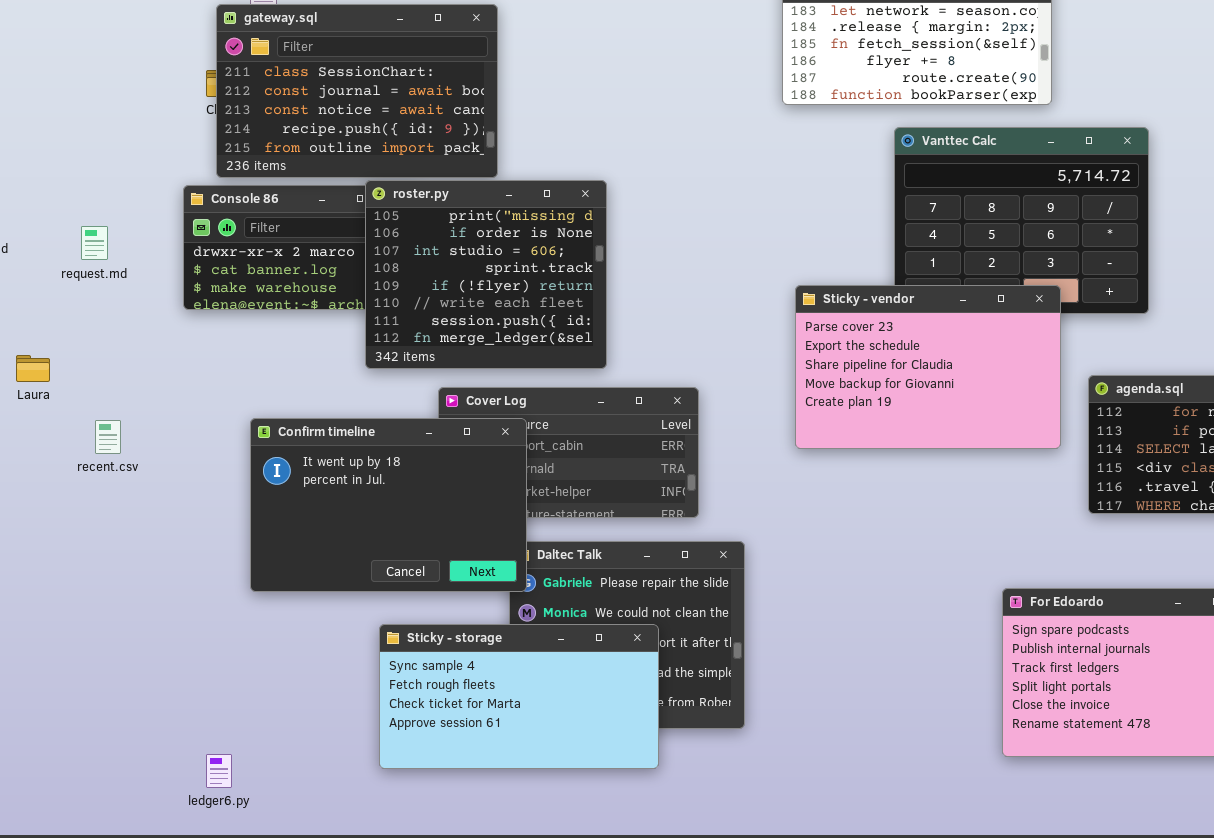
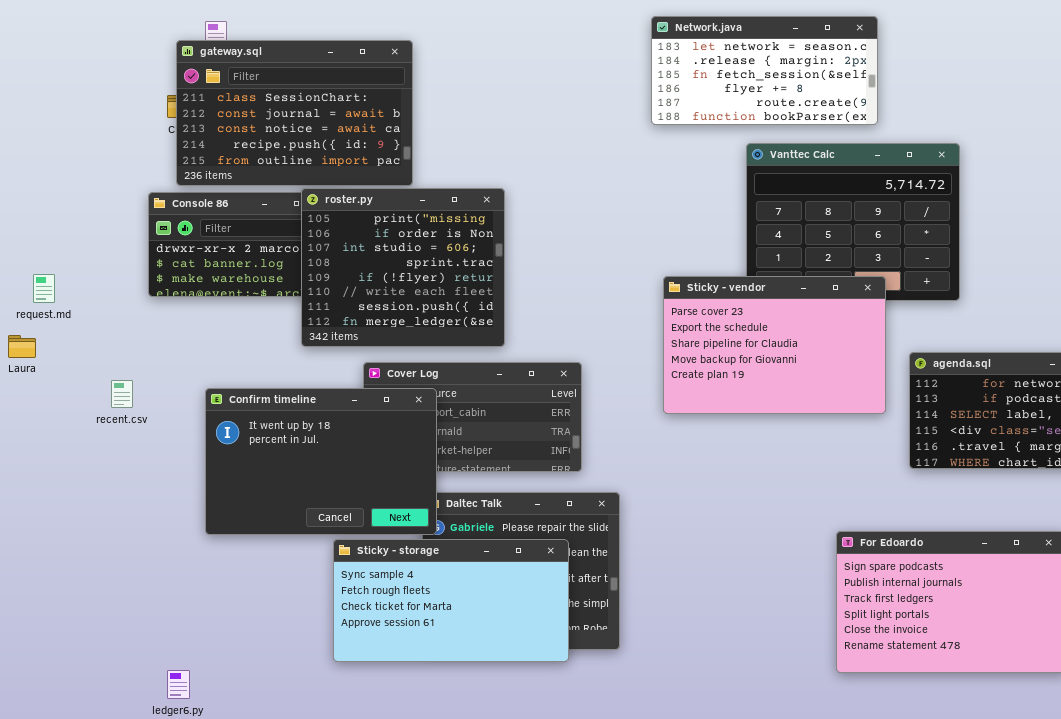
request.md: [81,226,108,260] -> [33,274,55,303], moved
recent.csv: [95,420,121,454] -> [111,380,133,408], moved
Sticky - storage: [379,624,659,769] -> [333,539,569,662], moved

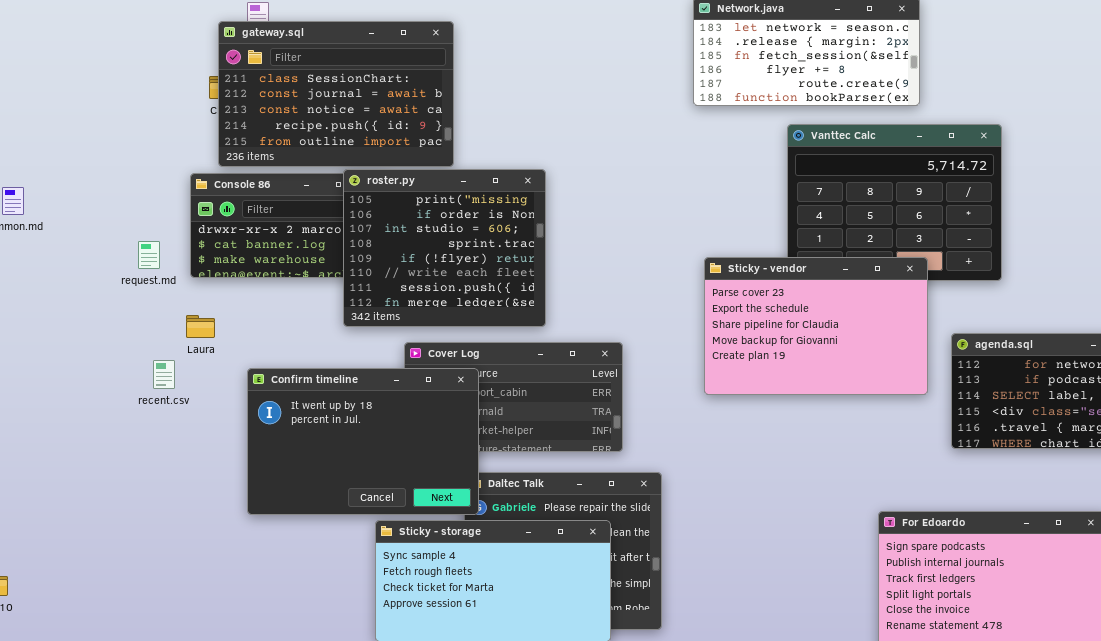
request.md: [33,274,55,303] -> [138,241,160,269], moved
Laura: [8,335,36,358] -> [186,315,215,338], moved

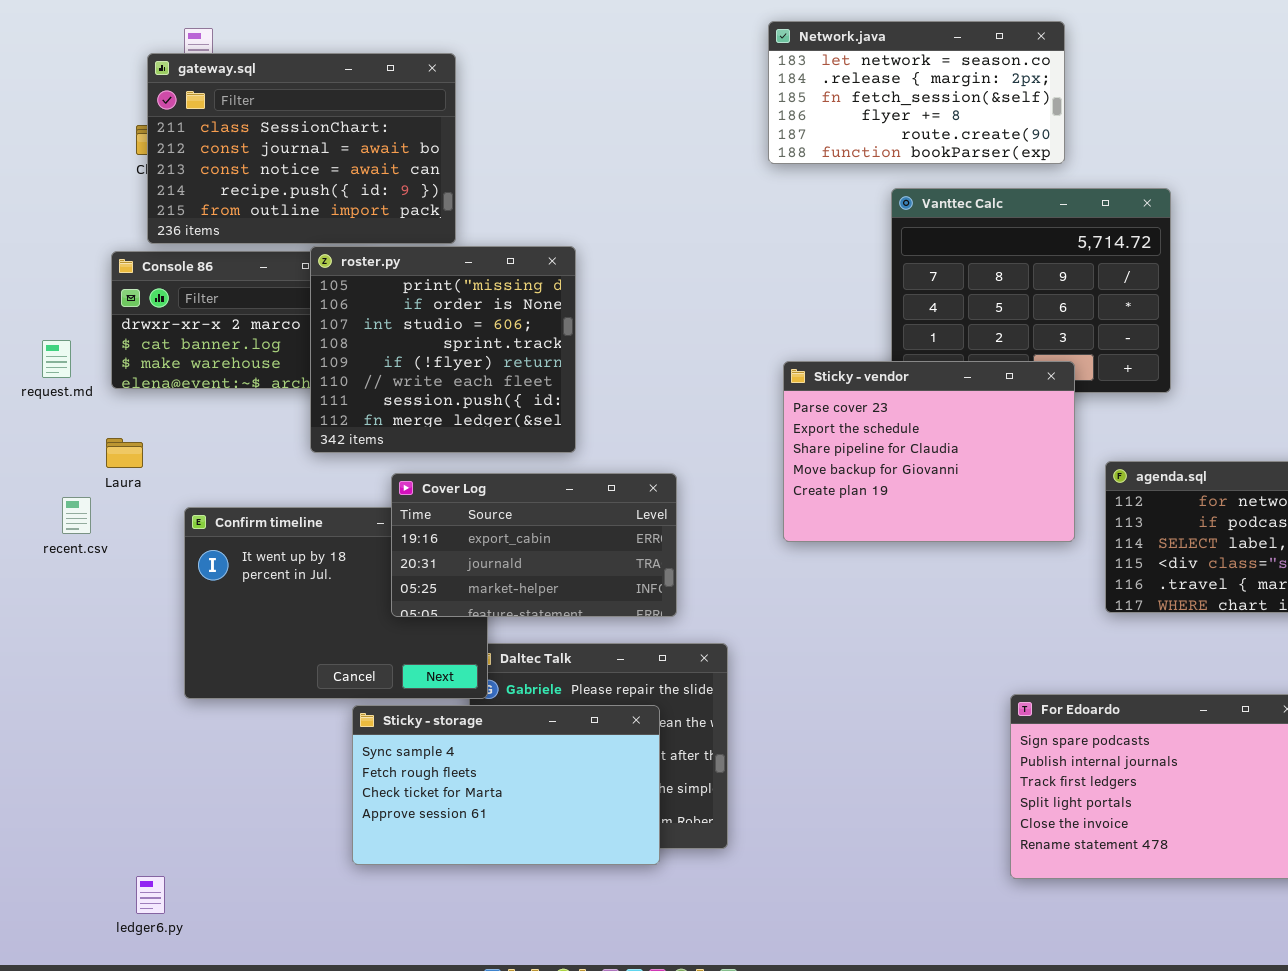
Cover Log: [404,342,623,452] -> [391,473,677,617], raised

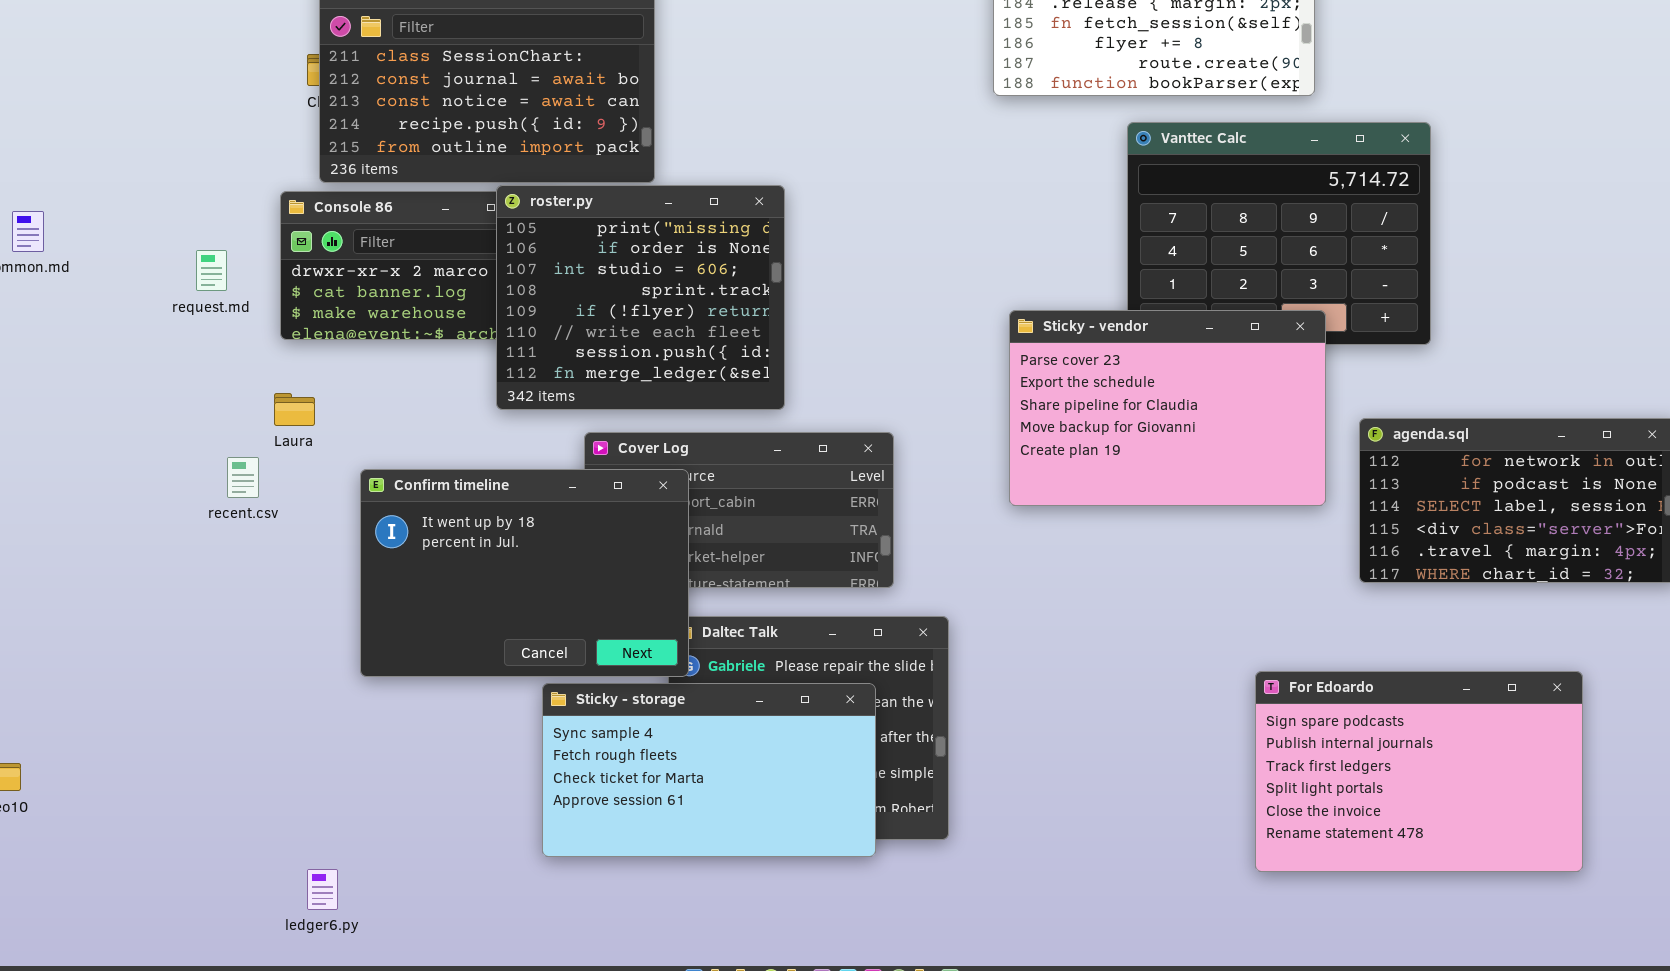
request.md: [42,340,71,378] -> [196,250,227,291], moved
Confirm timeline: [184,507,488,699] -> [360,469,689,677], raised

